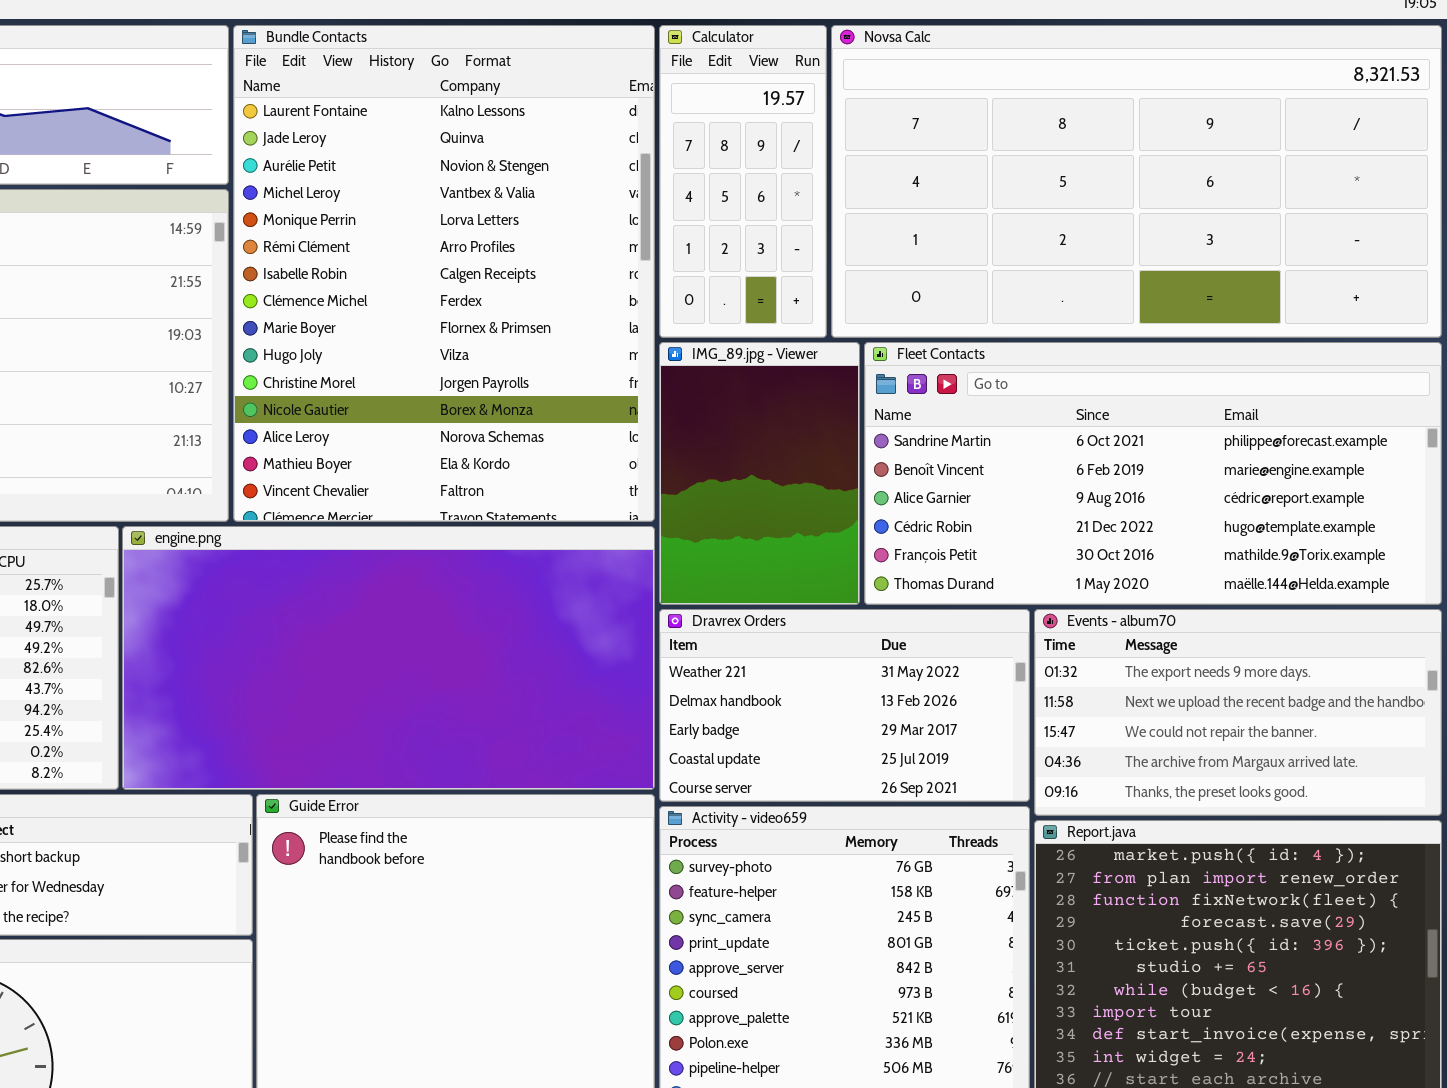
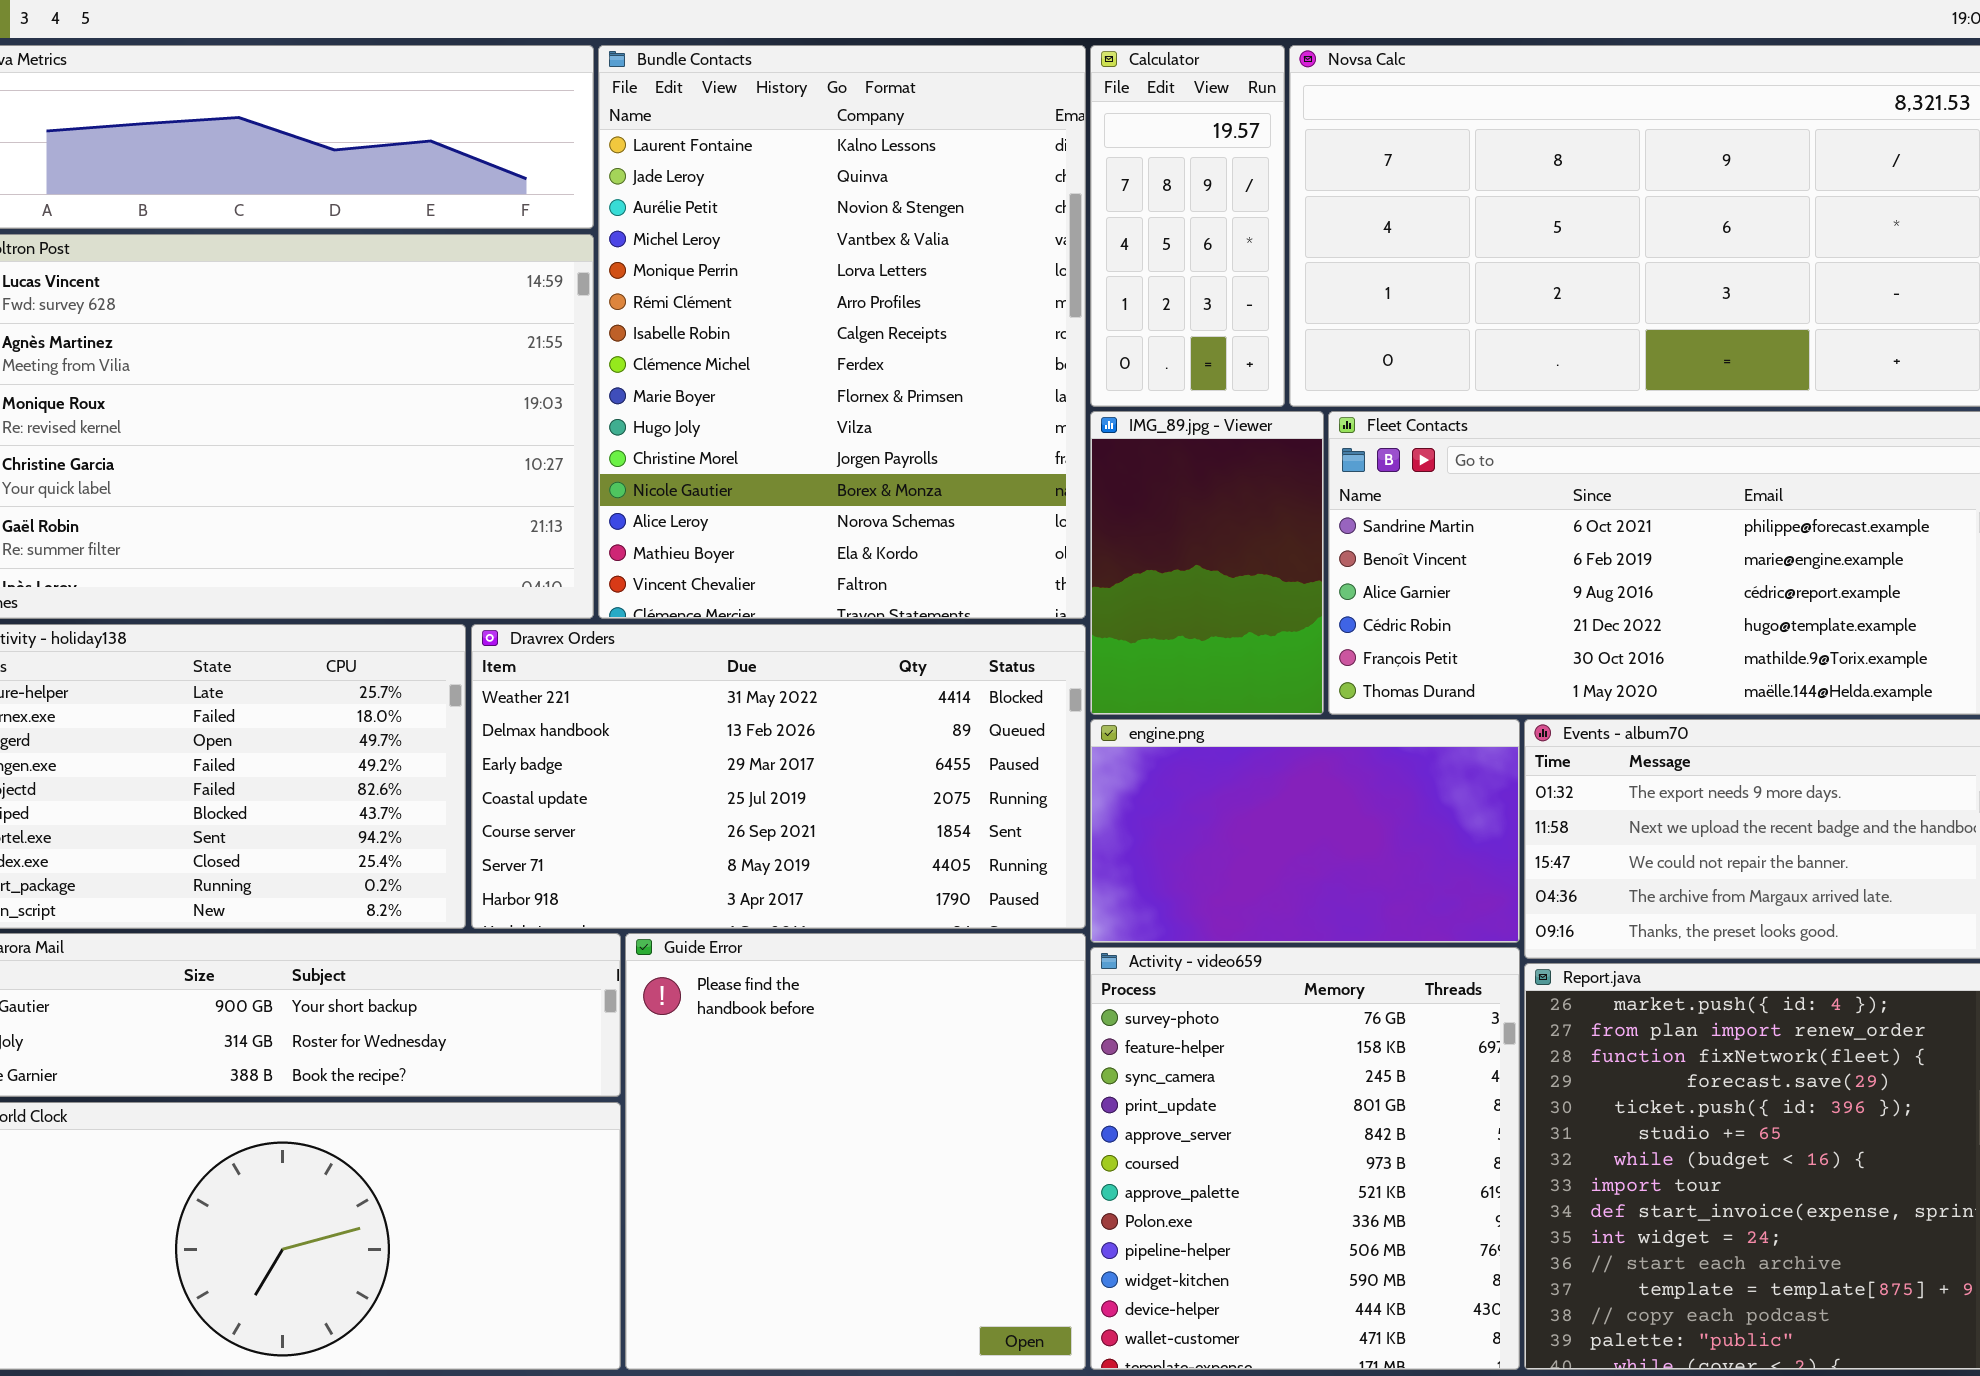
engine.png: [122,526,655,790] -> [1090,719,1520,943], moved, resized
Dravrex Orders: [659,609,1030,802] -> [471,624,1086,929], moved, resized

